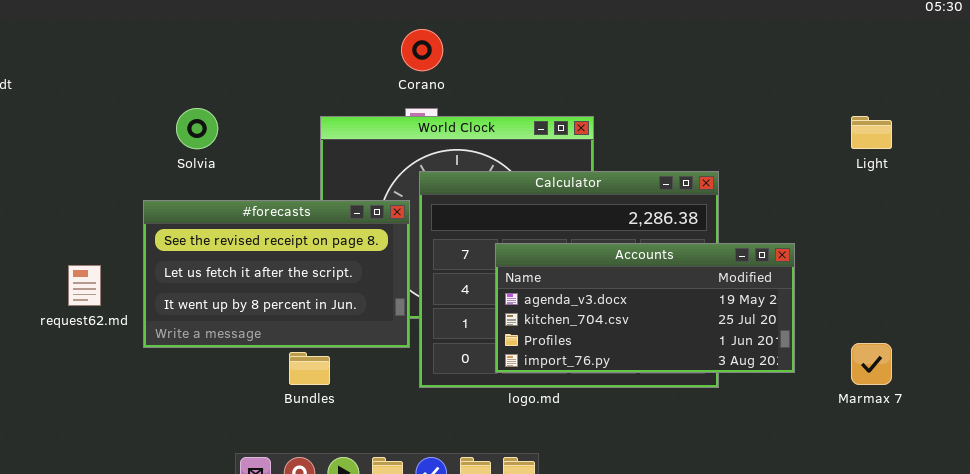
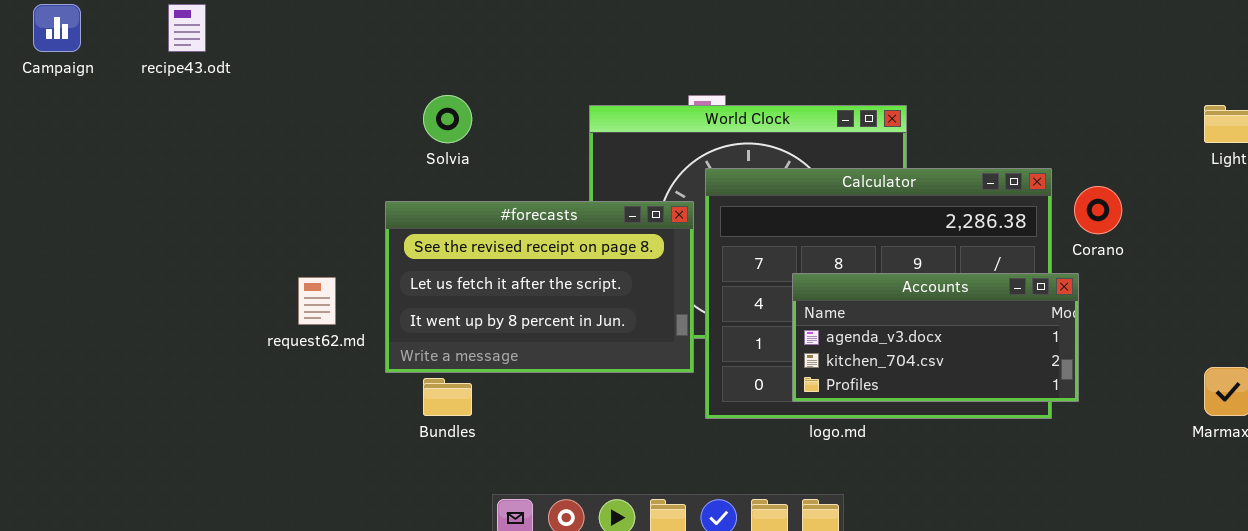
Corano: [401,29,443,71] -> [1074,186,1122,234], moved
Accounts: [495,243,795,373] -> [792,273,1079,402], resized
Bundles: [289,352,330,385] -> [423,378,472,416], moved

